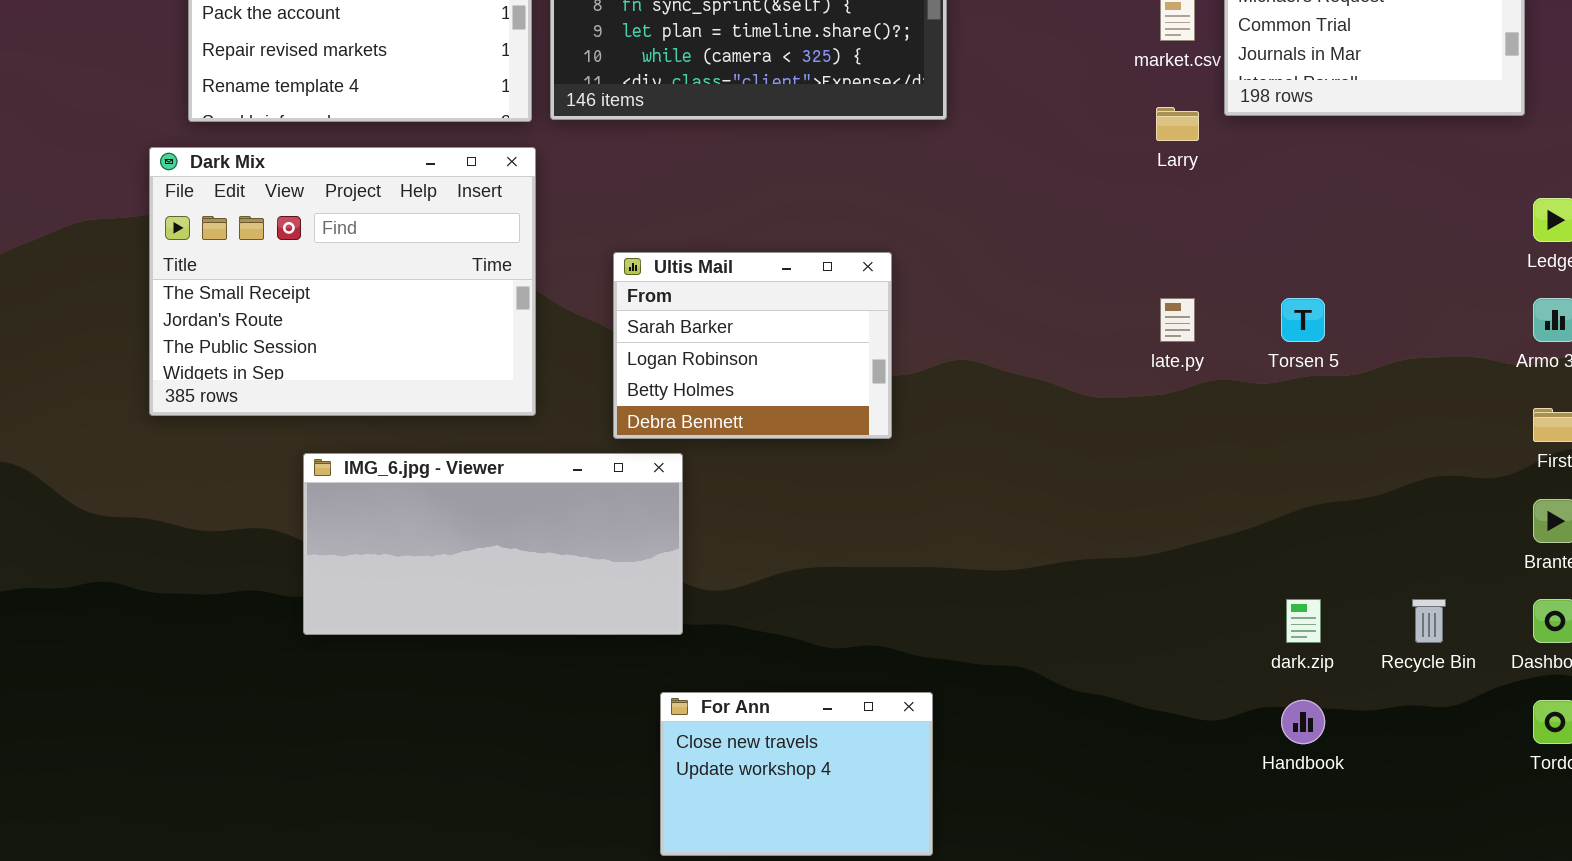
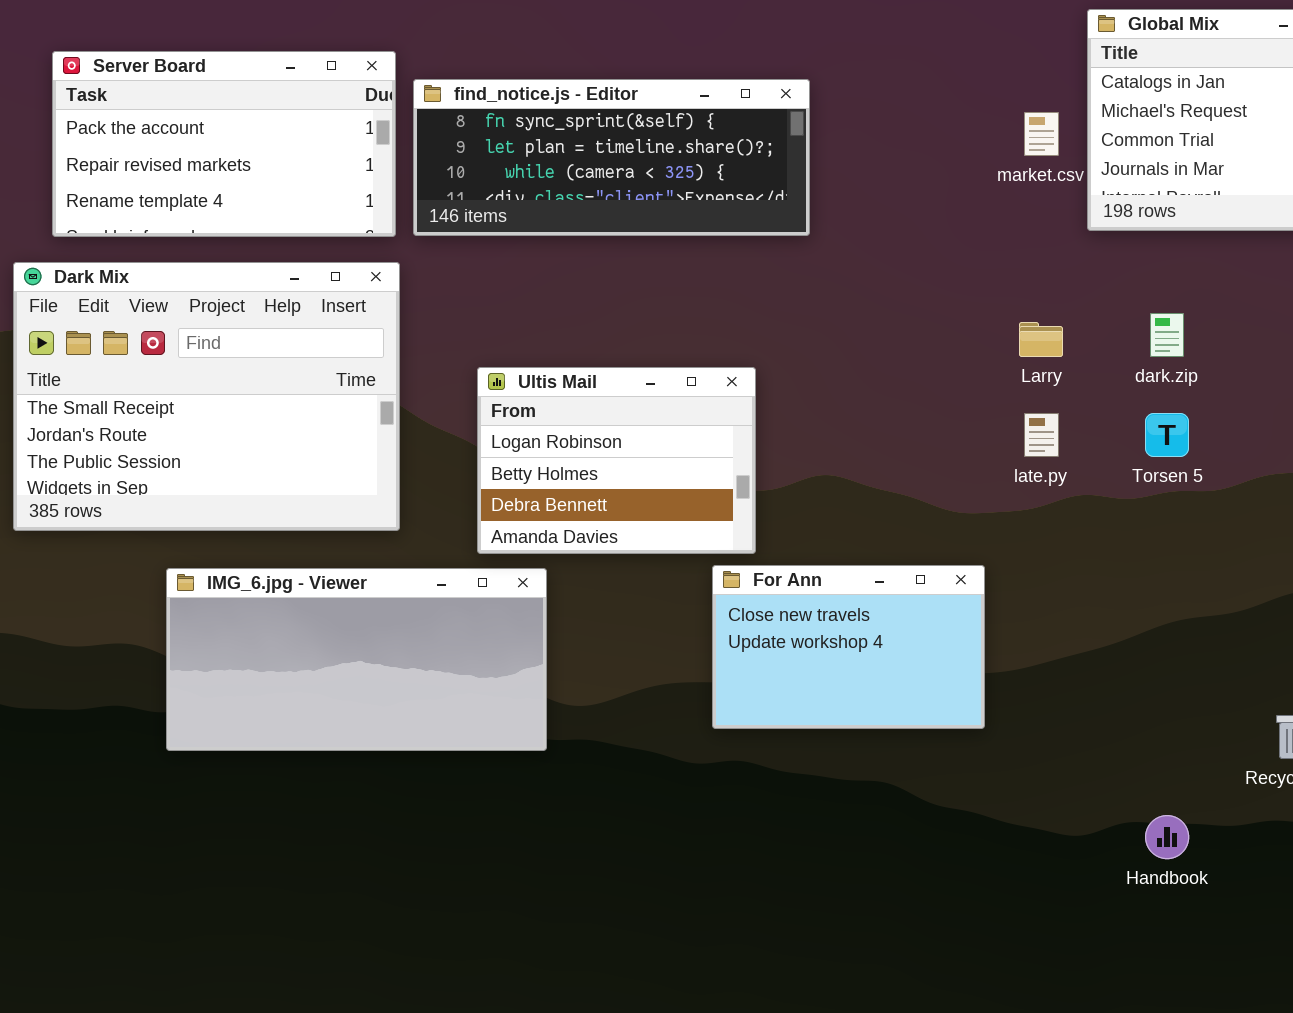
Larry: [1156,107,1199,141] -> [1019,322,1063,357], moved
Ultis Mail: [613,252,892,439] -> [477,367,756,554], scrolled down 1 row
dark.zip: [1286,599,1321,643] -> [1150,313,1184,357], moved
For Ann: [660,692,933,856] -> [712,565,985,729], moved

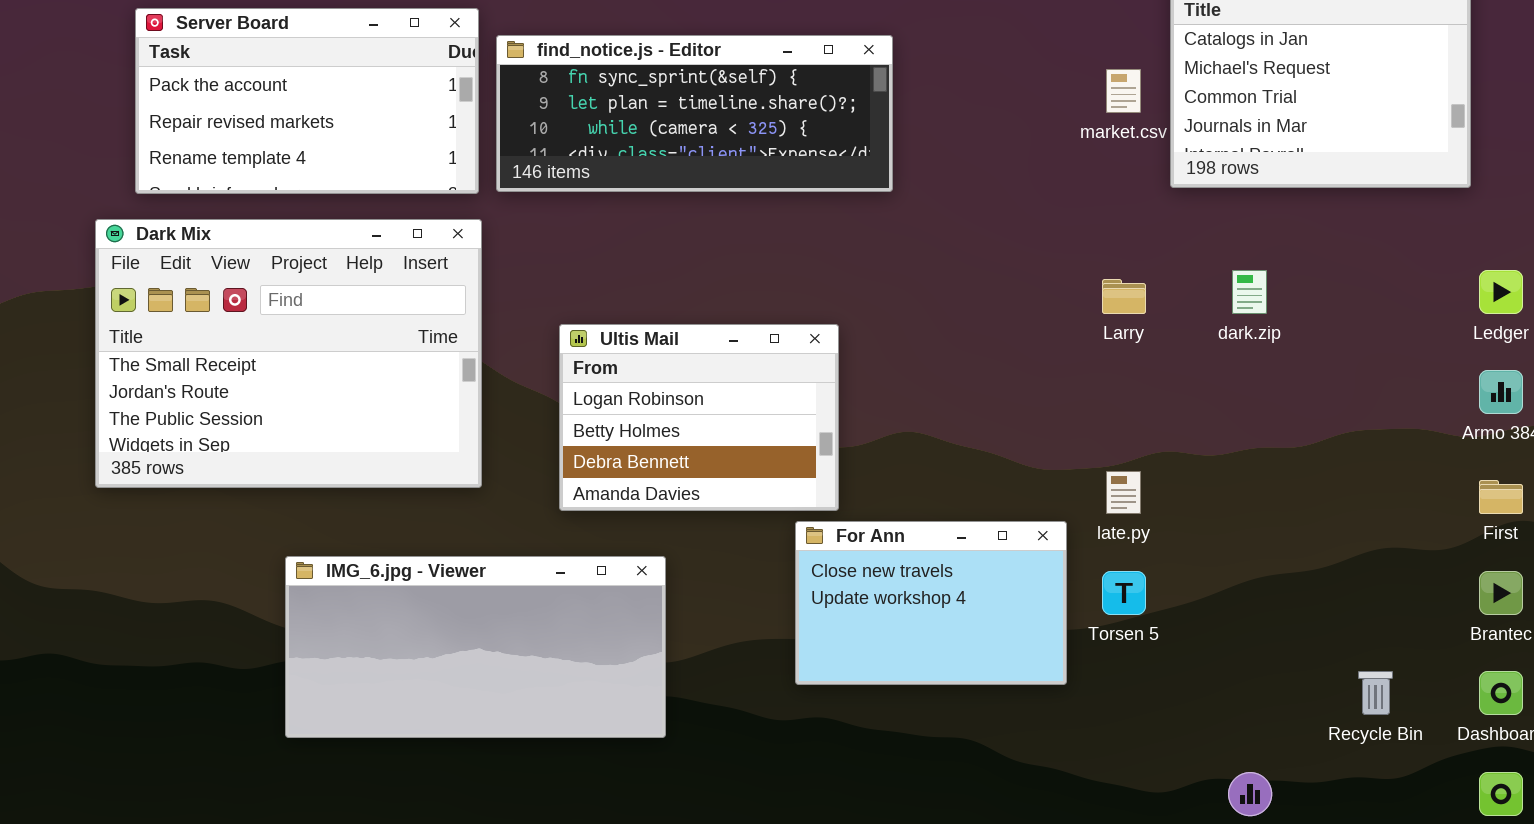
late.py: [1024,413,1059,457] -> [1106,471,1141,514], moved
Torsen 5: [1145,413,1189,457] -> [1102,571,1146,615], moved
IMG_6.jpg - Viewer: [166,568,547,751] -> [285,556,666,738], moved

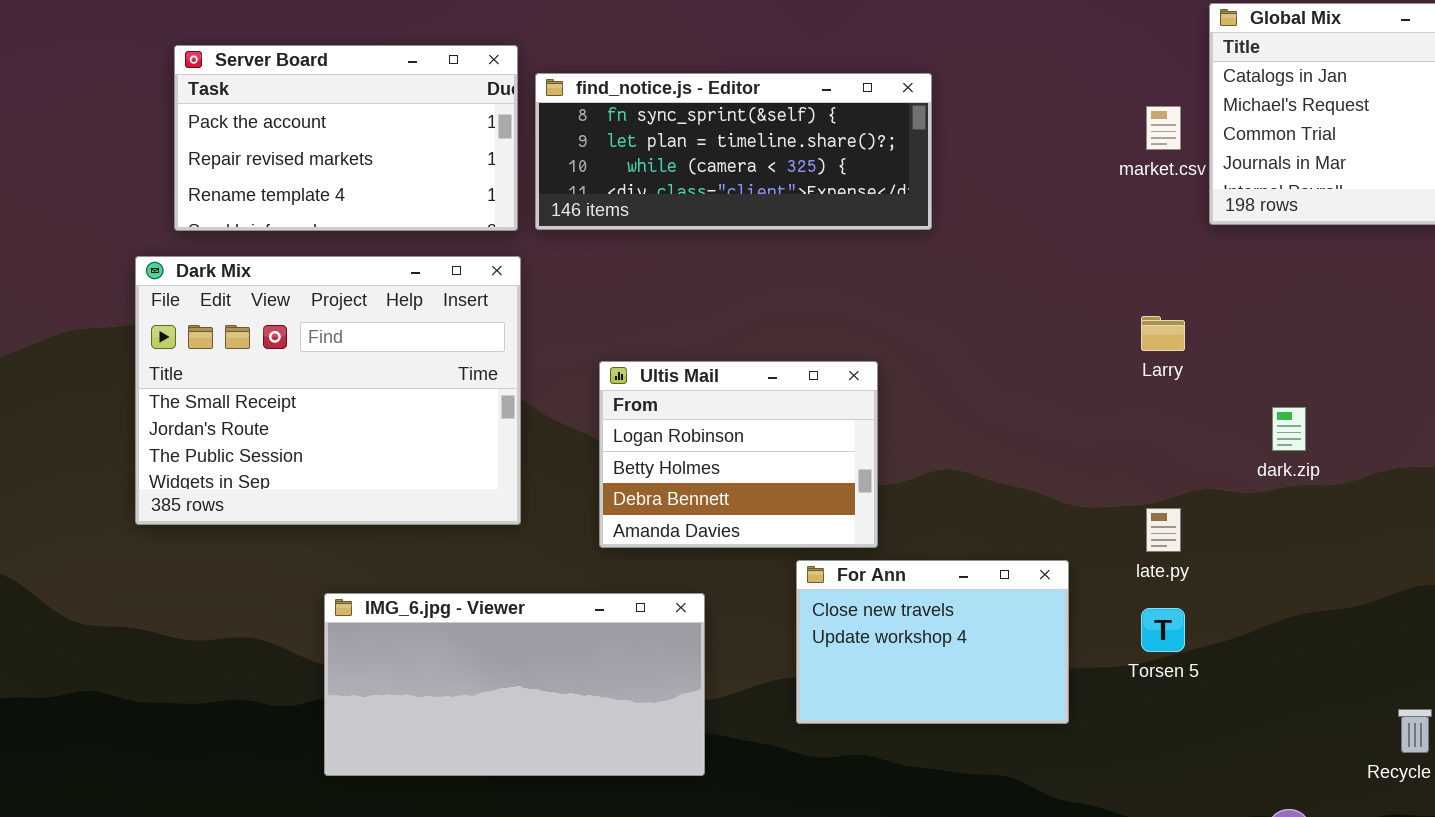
dark.zip: [1232,270,1267,314] -> [1272,407,1306,451], moved
For Ann: [795,521,1067,685] -> [796,560,1069,724], moved

